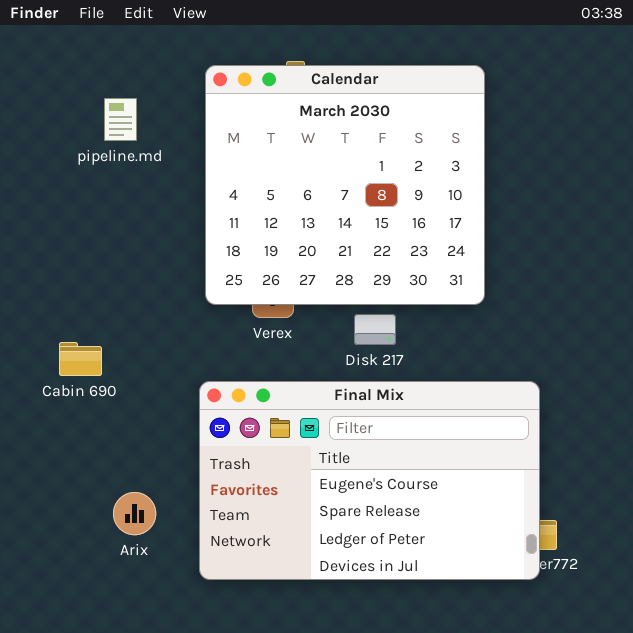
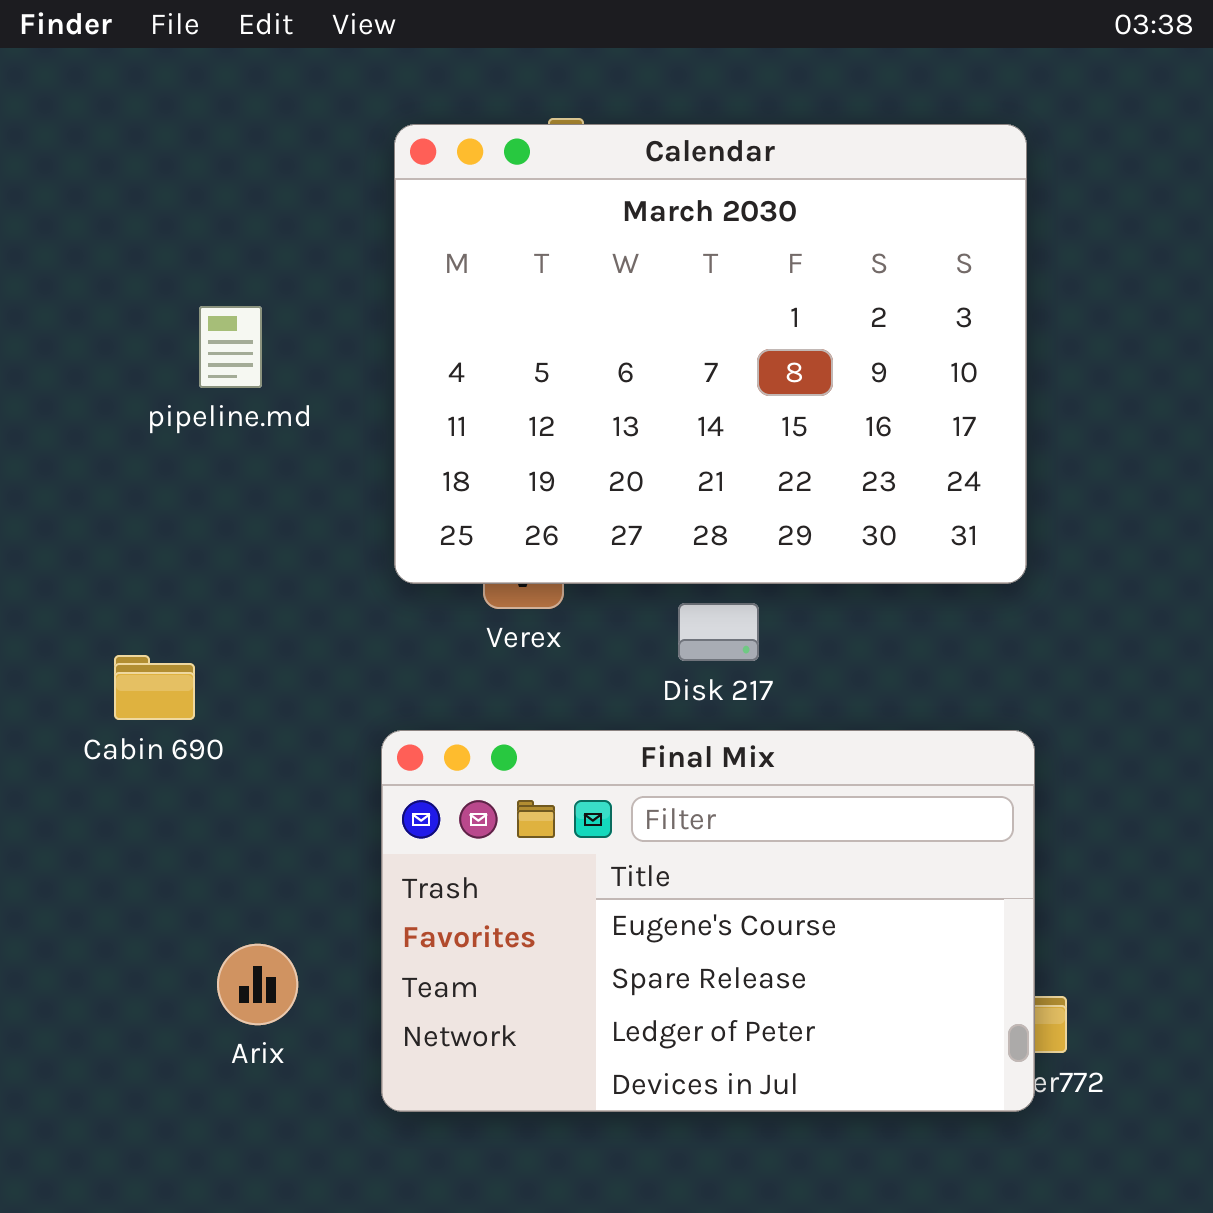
Calendar: [205,65,485,305] -> [394,124,1027,584], resized
pipeline.md: [104,98,137,141] -> [199,306,262,388], moved

